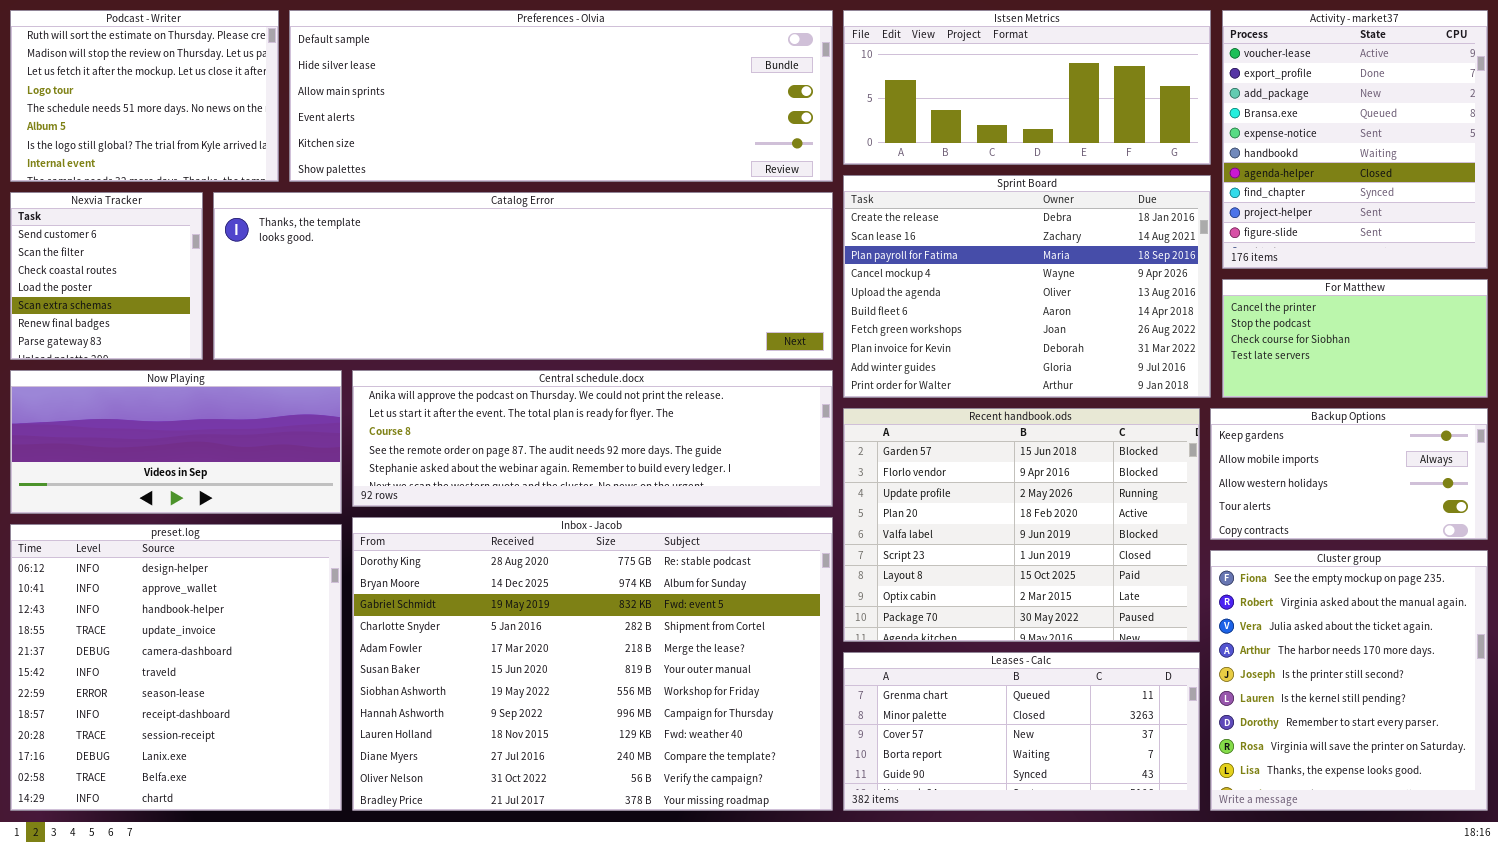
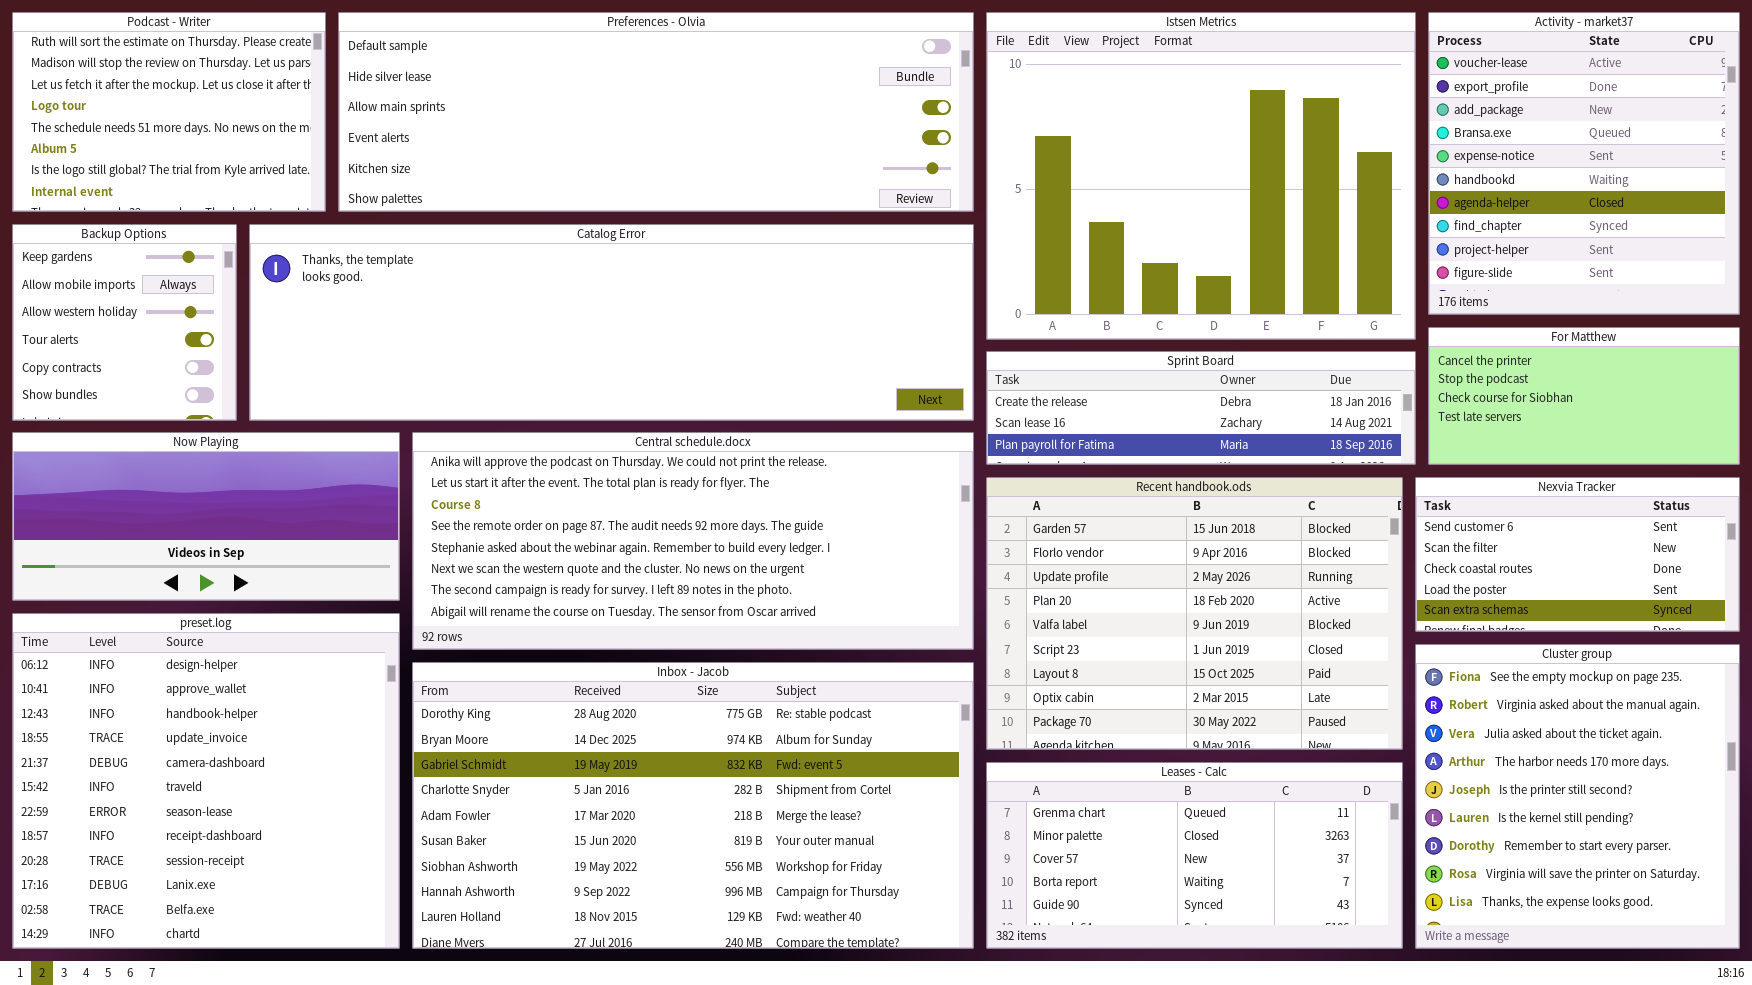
Istsen Metrics: [843,10,1211,165] -> [986,12,1416,340], resized
Sprint Board: [843,175,1211,398] -> [986,351,1416,465], resized
Nexvia Tracker: [10,192,203,360] -> [1415,477,1740,632], moved, resized
Central schedule.docx: [352,370,833,507] -> [412,432,974,650], resized
Backup Options: [1210,408,1488,540] -> [12,224,237,421], moved, resized
Inbox - Jacob: [352,517,833,811] -> [412,662,974,949], resized

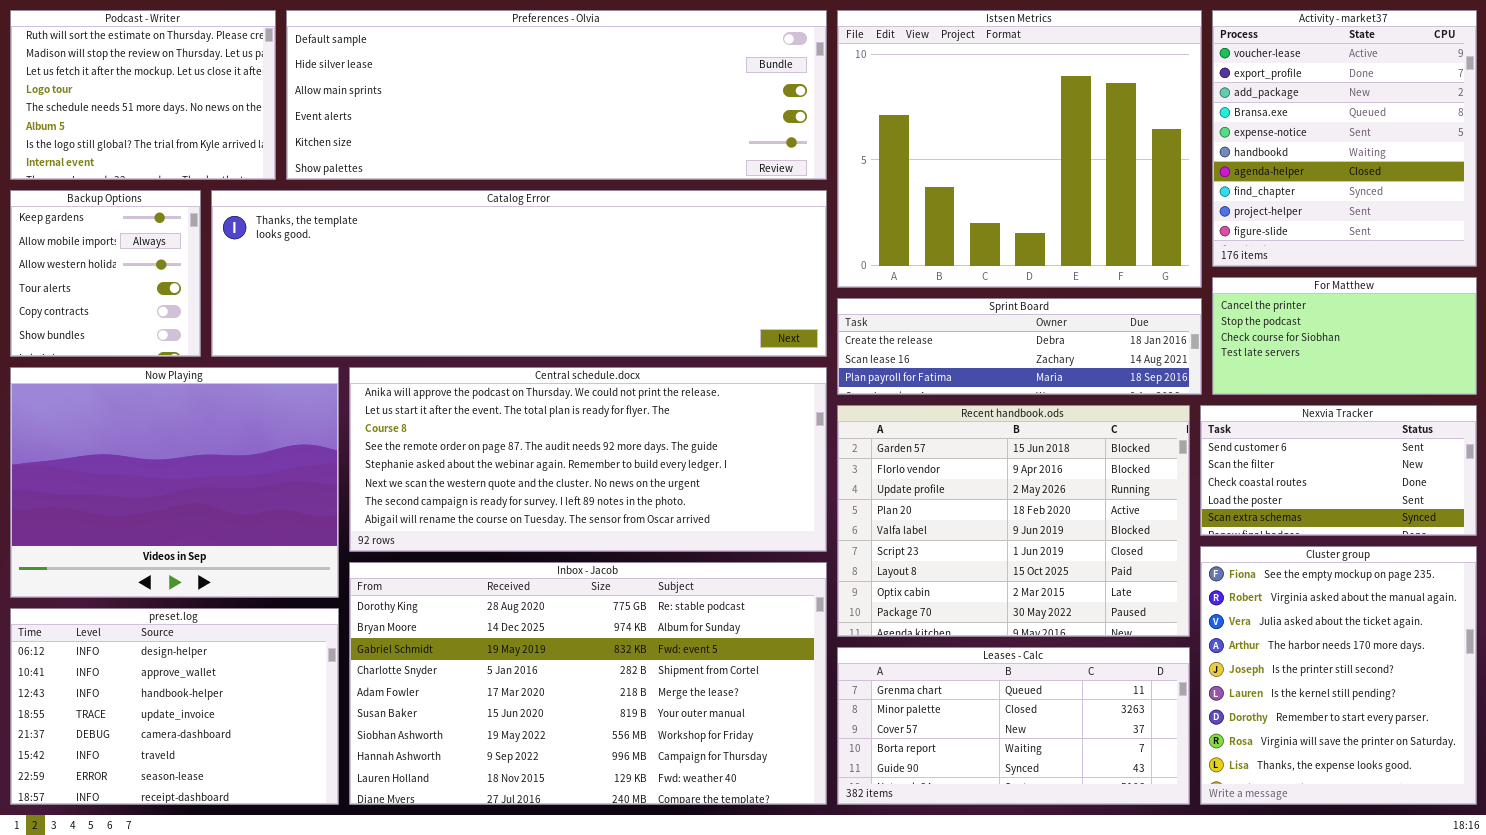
Now Playing: [12,432,400,601] -> [10,367,339,598], resized
preset.log: [12,613,400,949] -> [10,608,339,805], resized

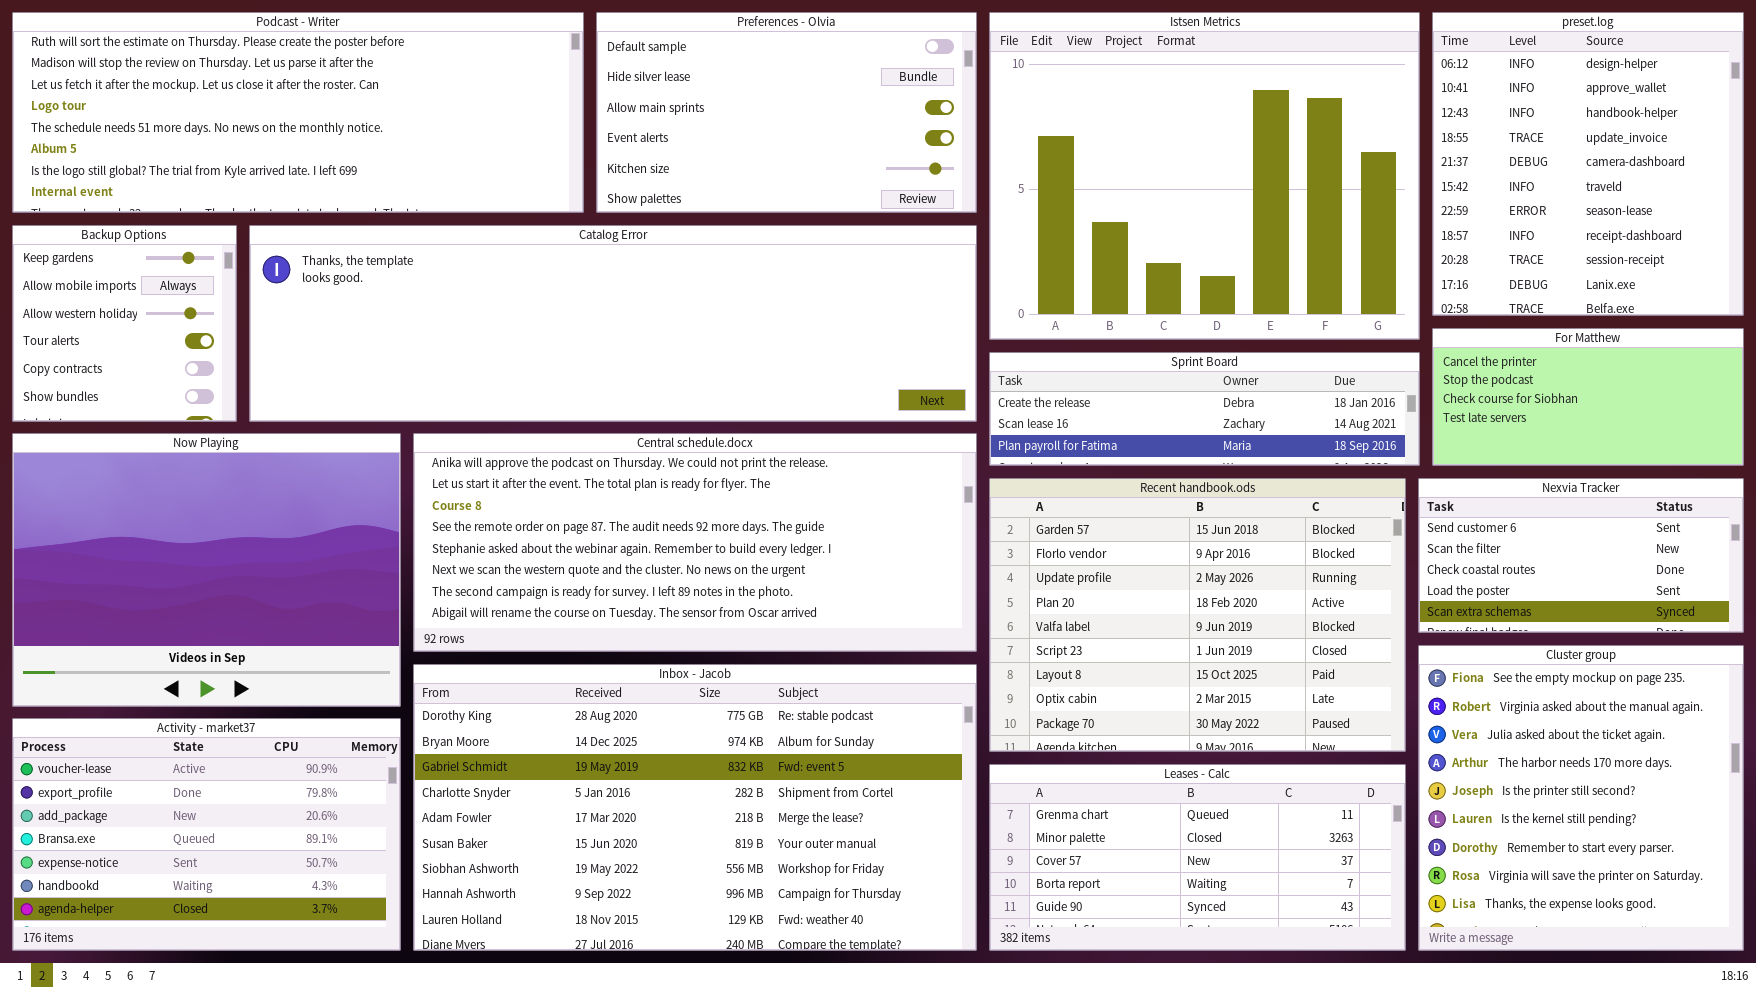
Podcast - Writer: [10,10,276,180] -> [12,12,584,213], resized
Preferences - Olvia: [286,10,827,180] -> [596,12,977,213], resized
Activity - market37: [1212,10,1477,267] -> [12,718,401,951], moved, resized
preset.log: [10,608,339,805] -> [1432,12,1744,316], moved, resized

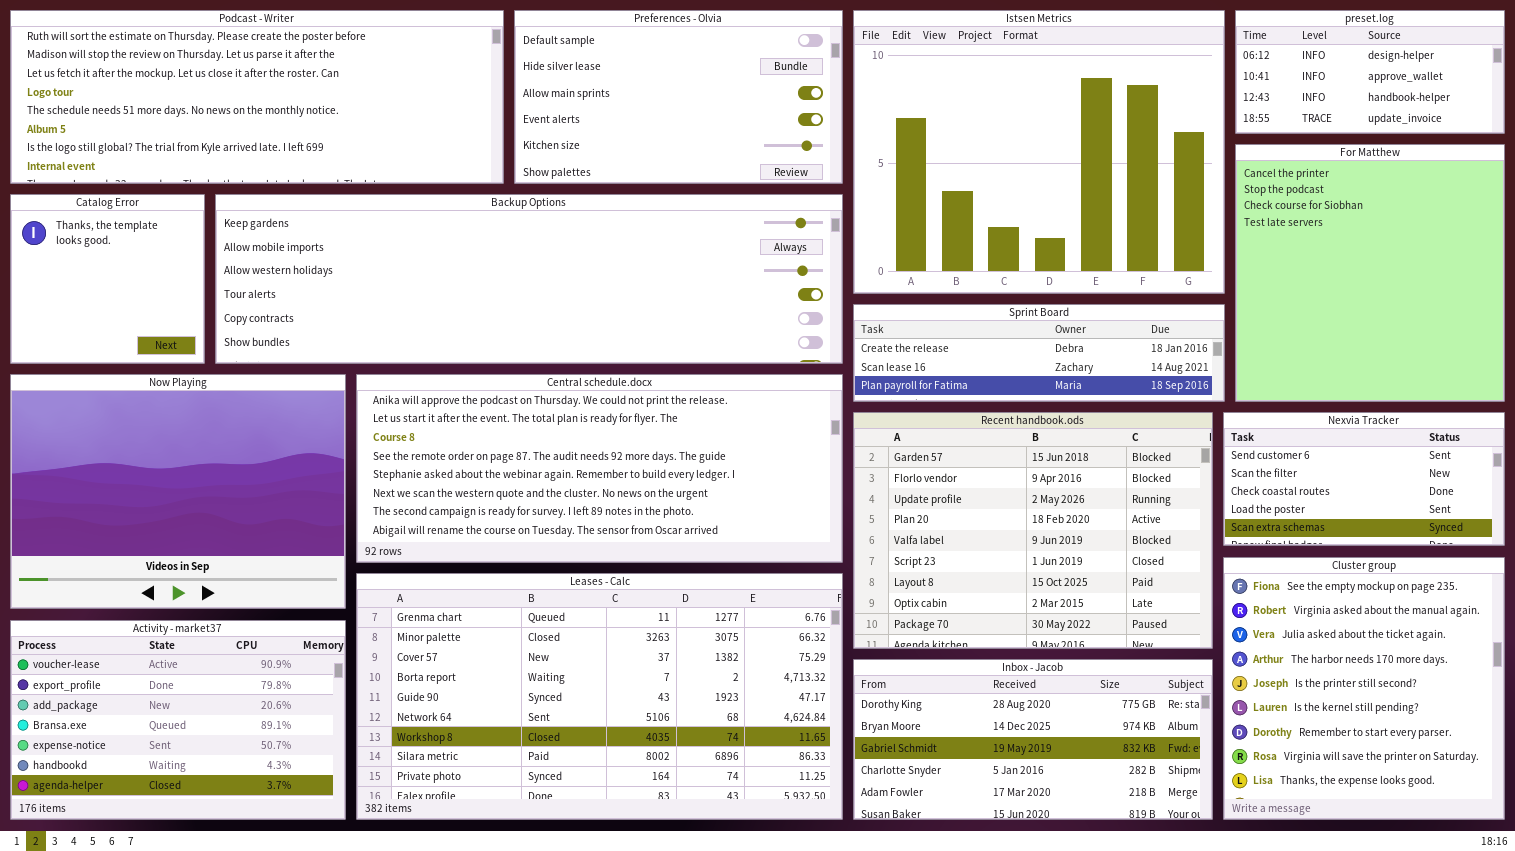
preset.log: [1432,12,1744,316] -> [1235,10,1505,134], resized
Backup Options: [12,225,237,422] -> [215,194,843,364], moved, resized
Catalog Error: [249,225,977,422] -> [10,194,205,364], moved, resized
For Matthew: [1432,328,1744,466] -> [1235,144,1505,402], resized
Inbox - Jacob: [413,664,977,951] -> [853,659,1213,820], moved, resized
Leases - Calc: [989,764,1406,951] -> [356,573,843,820], moved, resized

